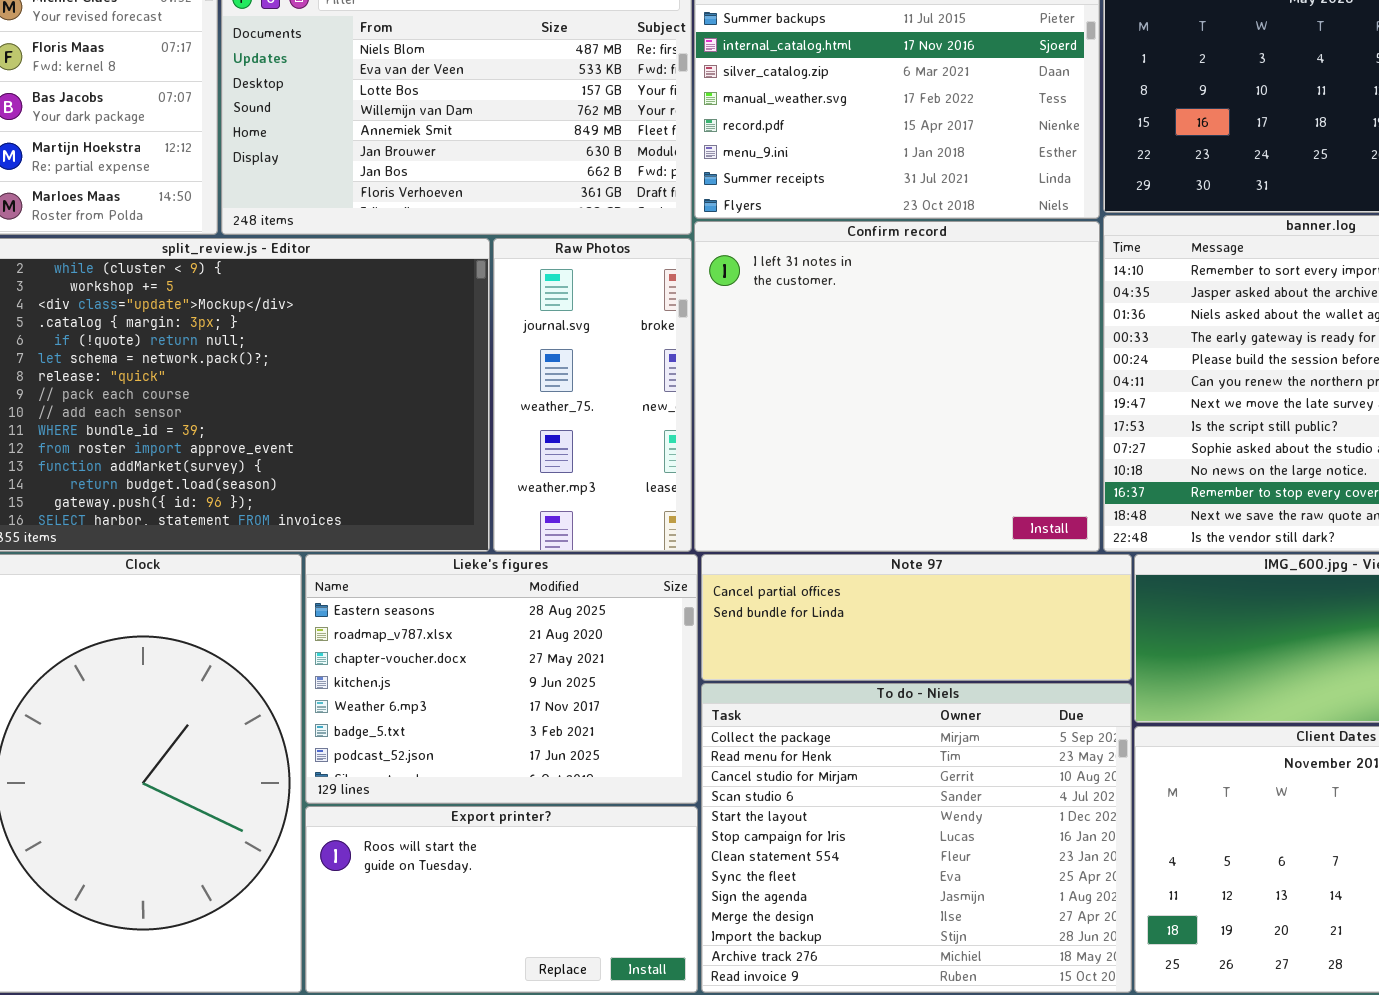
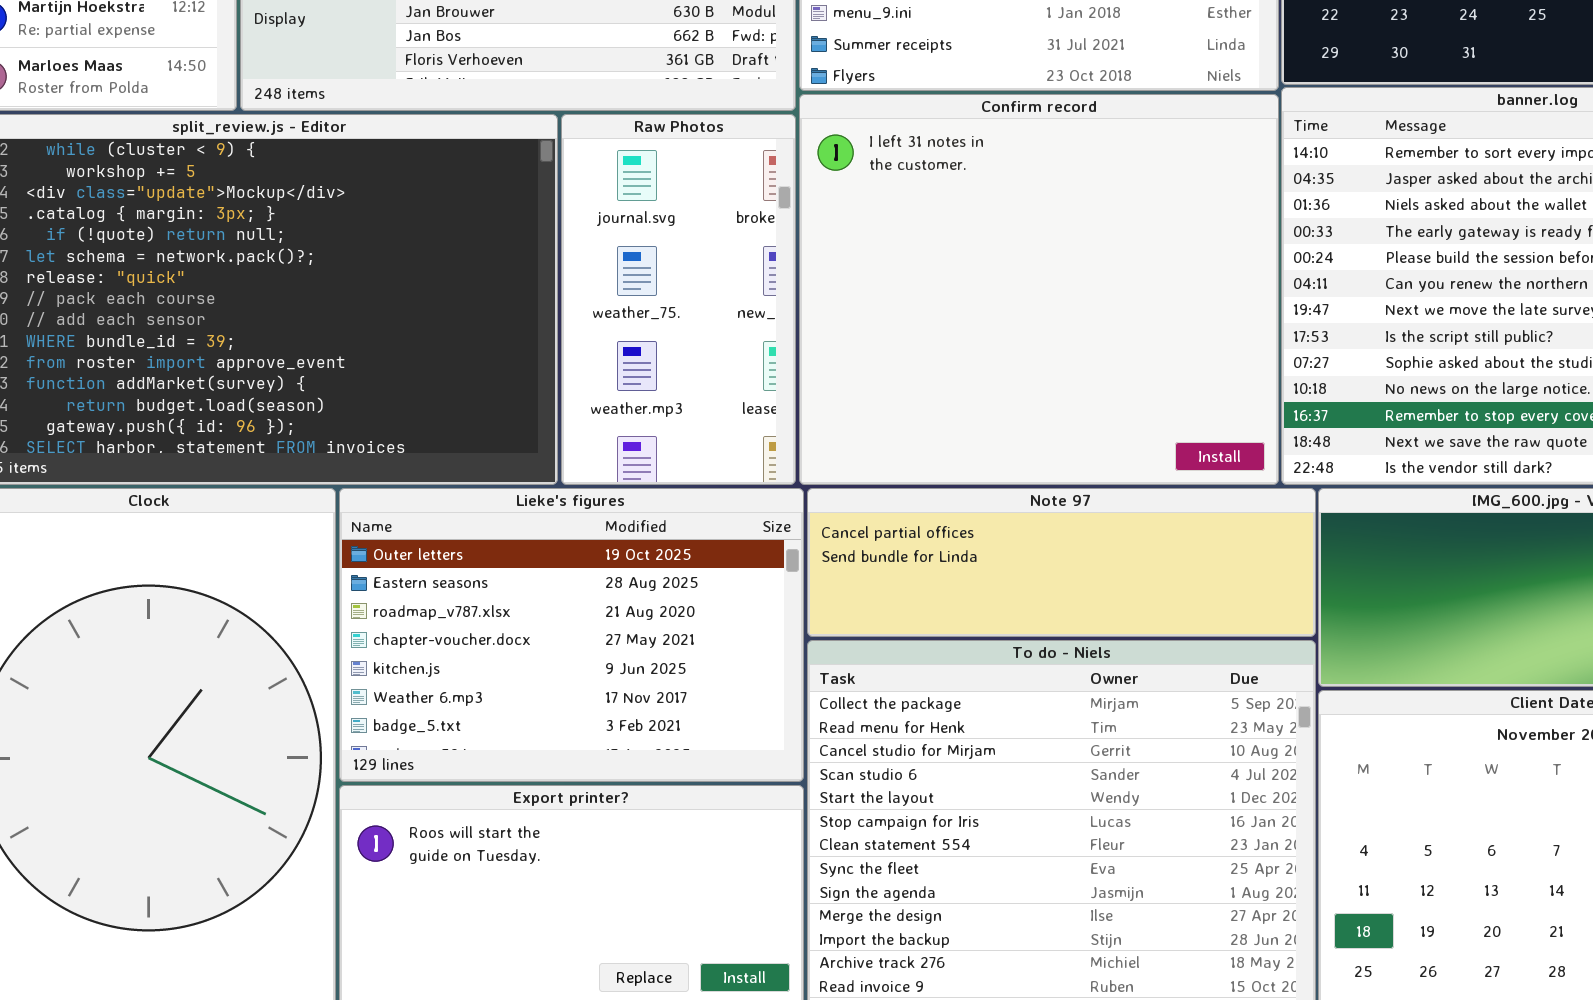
Lieke's figures: [305,554,698,804] -> [339,488,804,782], scrolled up 1 row

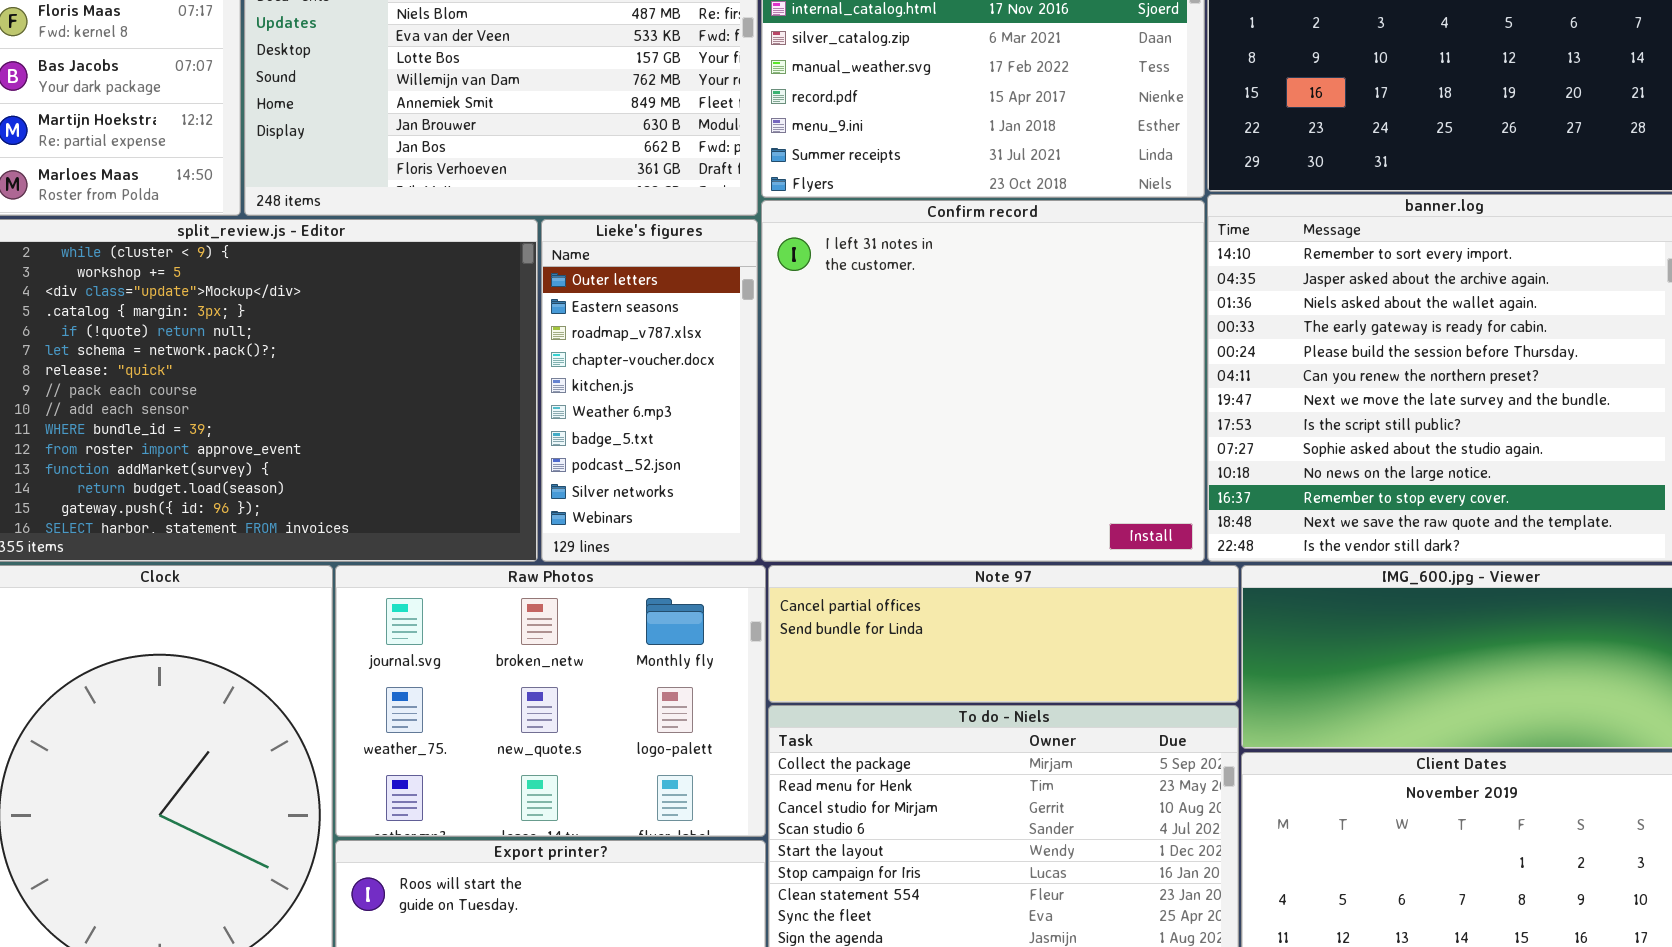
Raw Photos: [561,114,796,485] -> [335,565,766,837], moved, resized
Lieke's figures: [339,488,804,782] -> [541,219,758,562], moved, resized

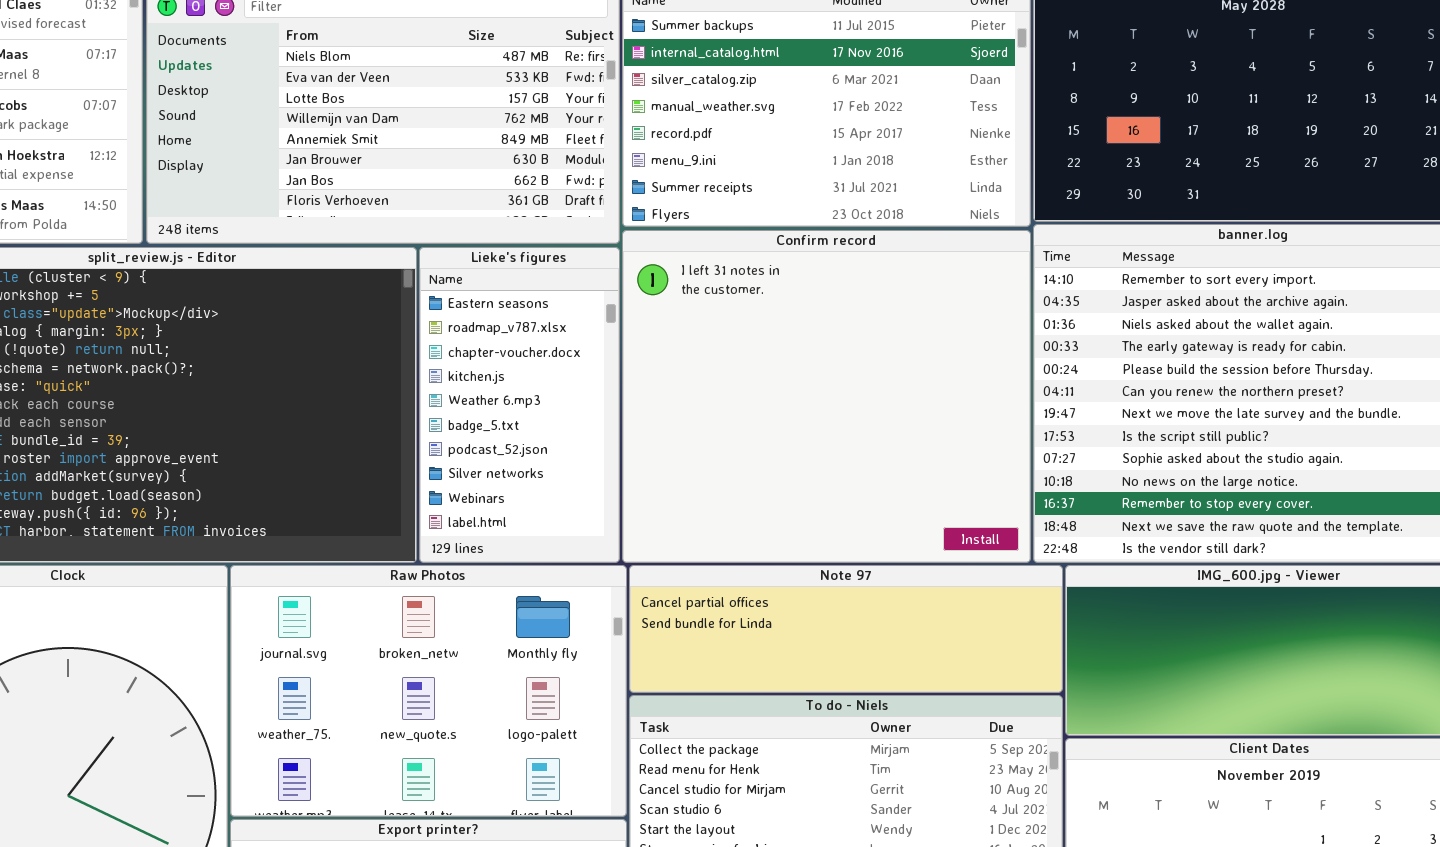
Lieke's figures: [541,219,758,562] -> [419,247,620,563], scrolled down 1 row

